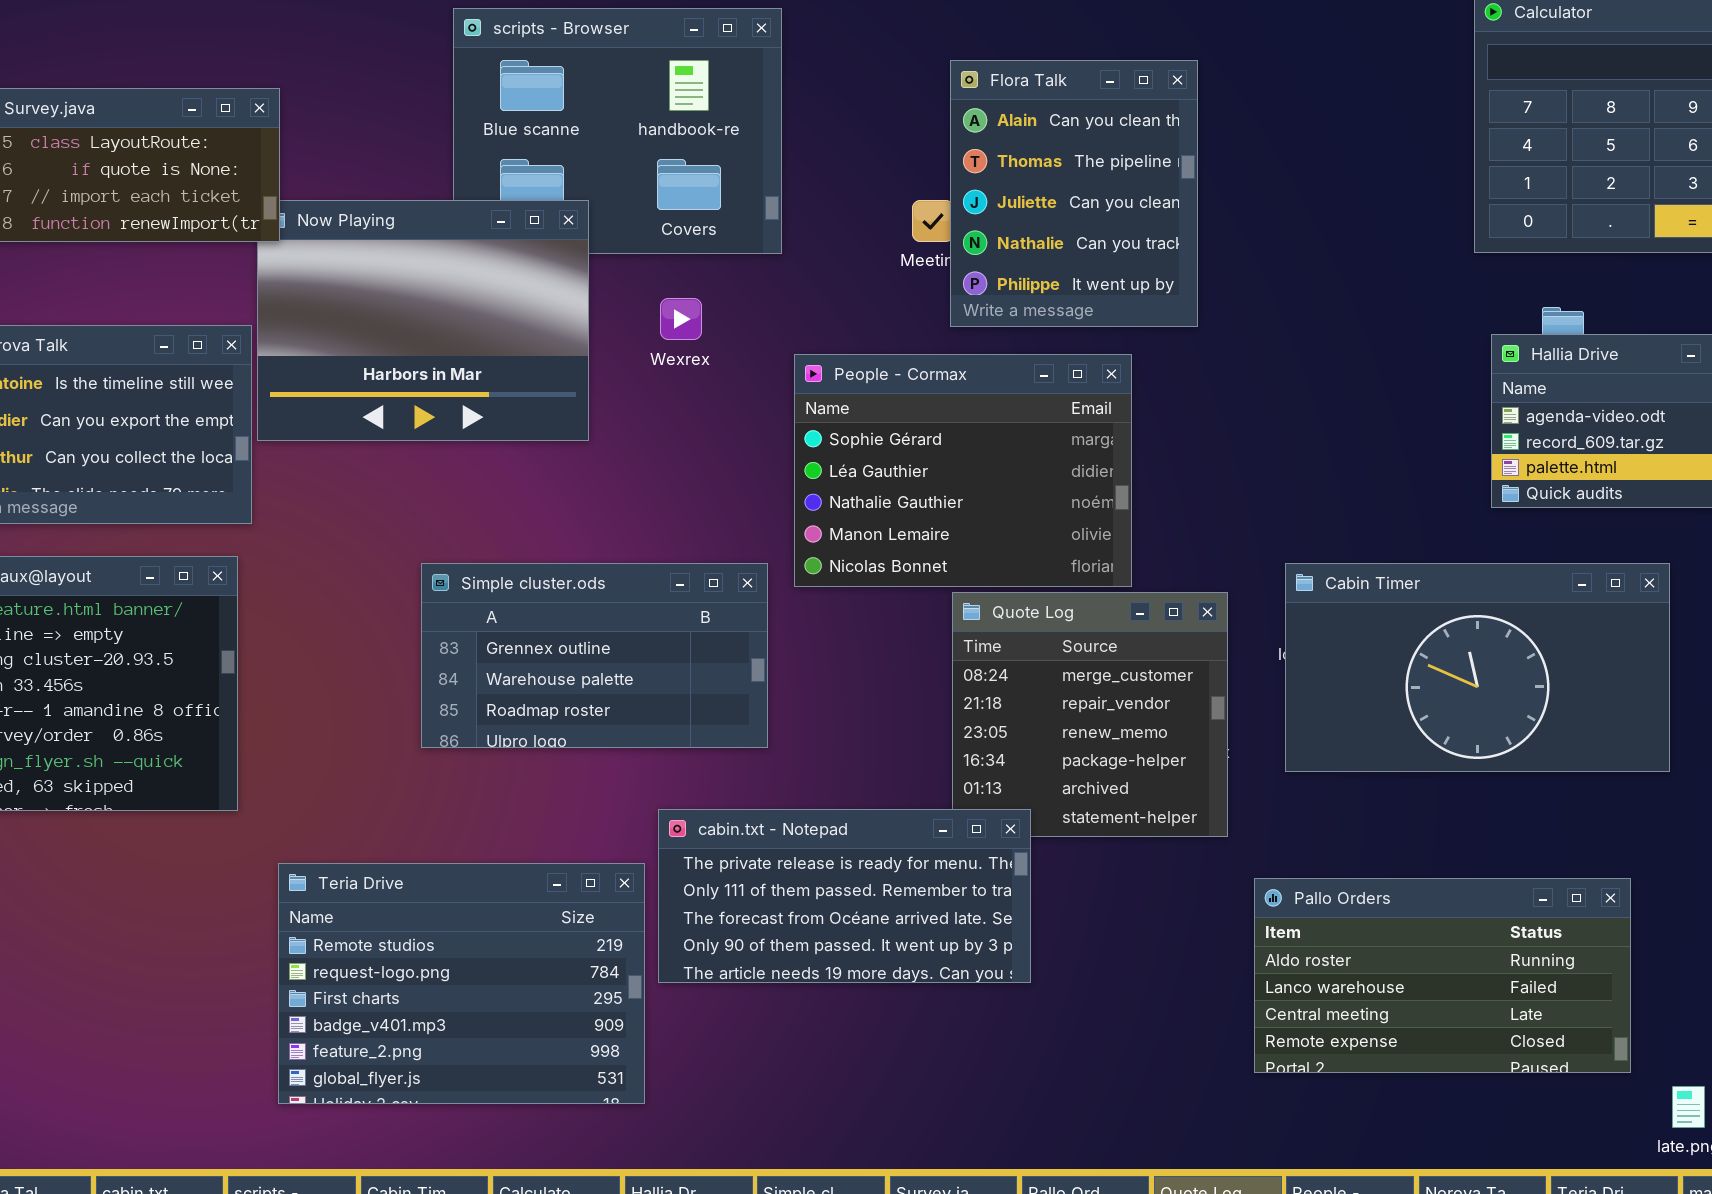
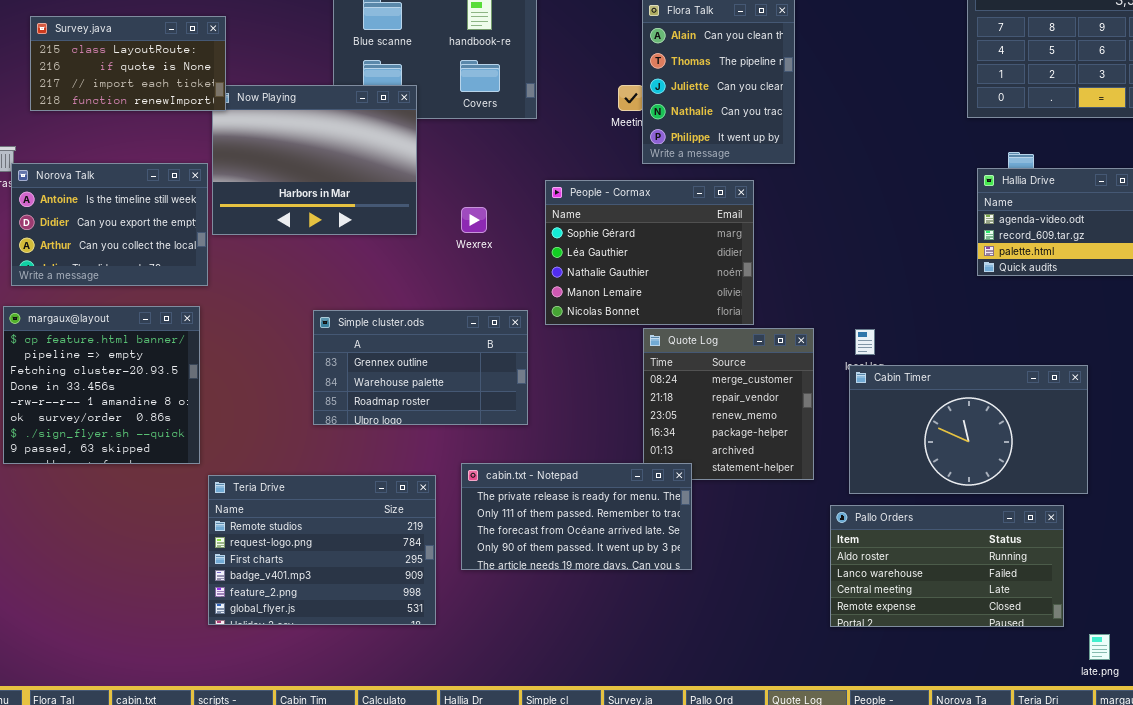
Wexrex: [660,298,702,340] -> [461,207,487,233], moved
Cabin Timer: [1285,563,1670,772] -> [849,365,1088,494], moved
Teria Drive: [278,863,645,1104] -> [208,475,436,625], moved

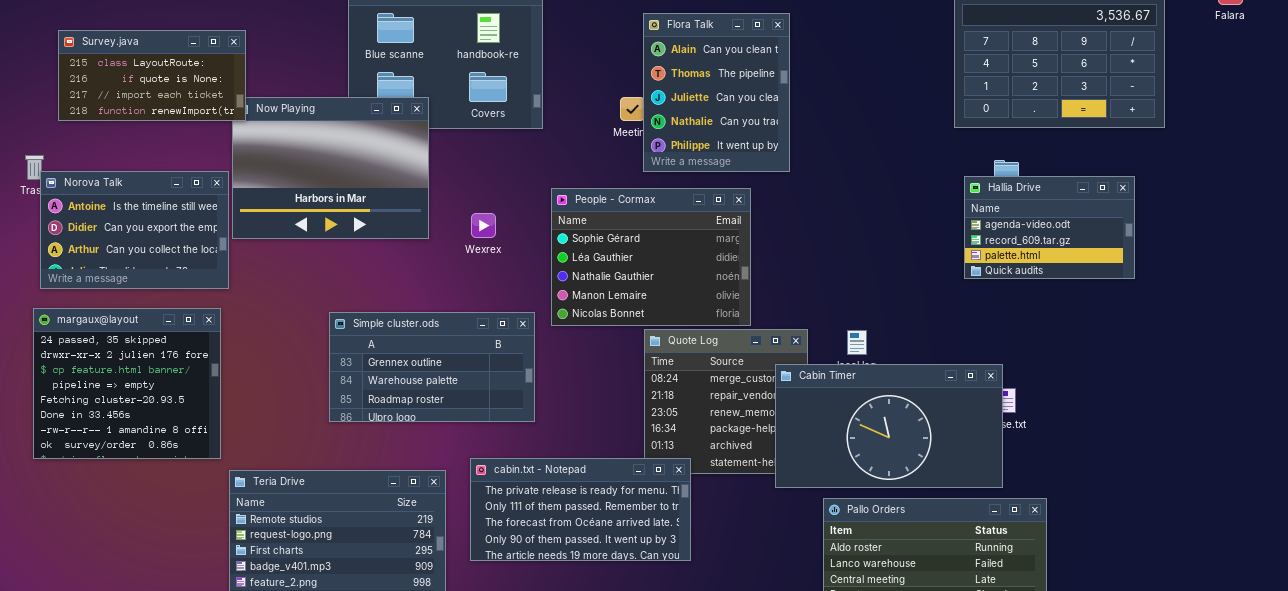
margaux@layout: [3,306,200,464] -> [33,308,221,459], scrolled up 2 rows
Cabin Timer: [849,365,1088,494] -> [775,364,1003,488], moved

